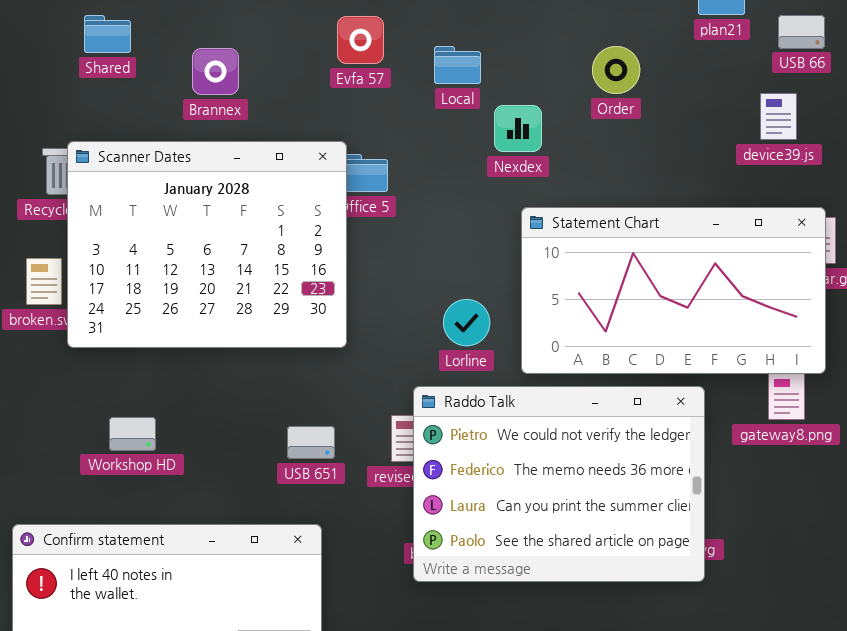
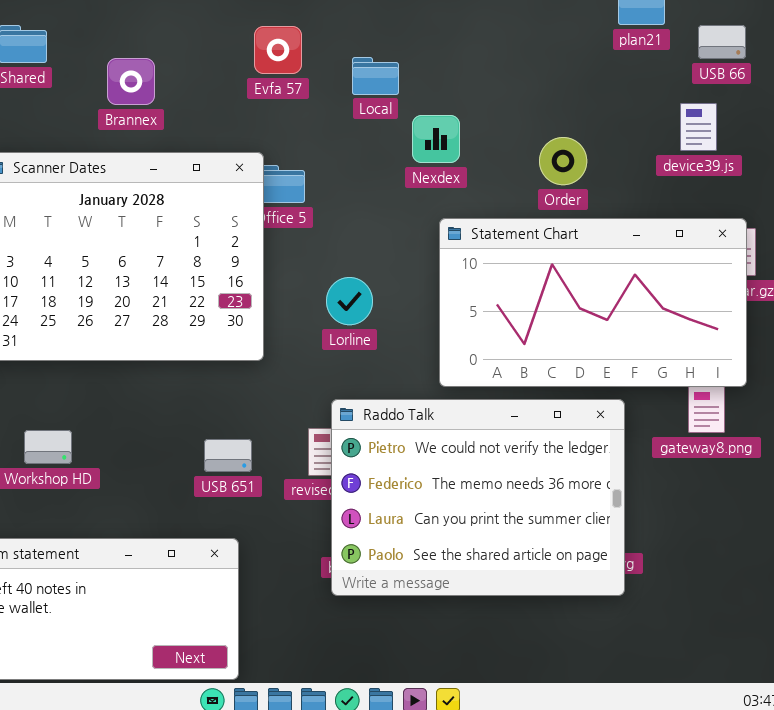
Order: [592,46,640,94] -> [539,137,587,185], moved
Lorline: [443,299,490,346] -> [326,277,373,325], moved

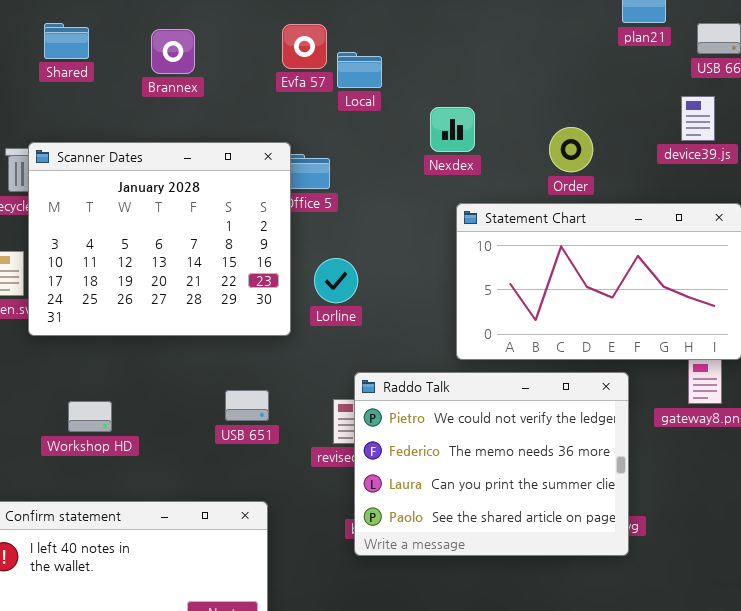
Local: [352,57,399,95] -> [337,52,382,88], moved
Brannex: [107,58,155,105] -> [151,29,195,74], moved
Lorline: [326,277,373,325] -> [314,258,358,303], moved
USB 651: [204,439,252,472] -> [225,390,269,421], moved

